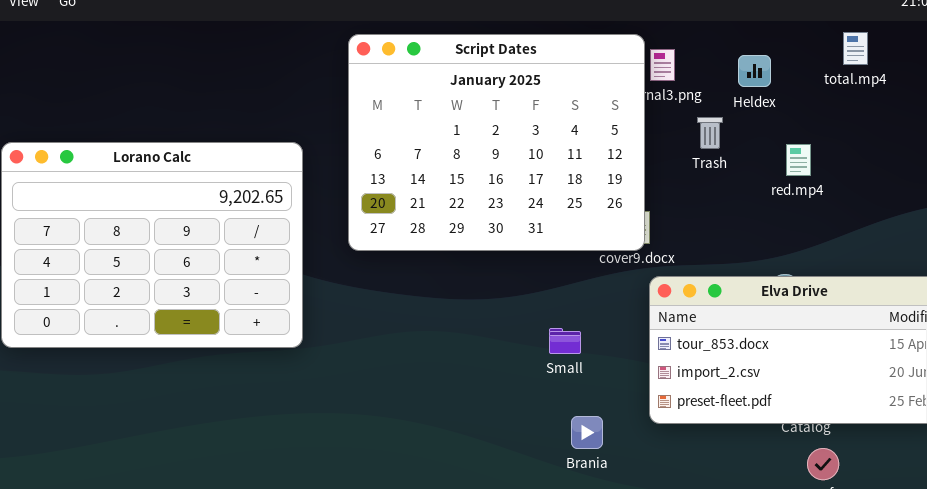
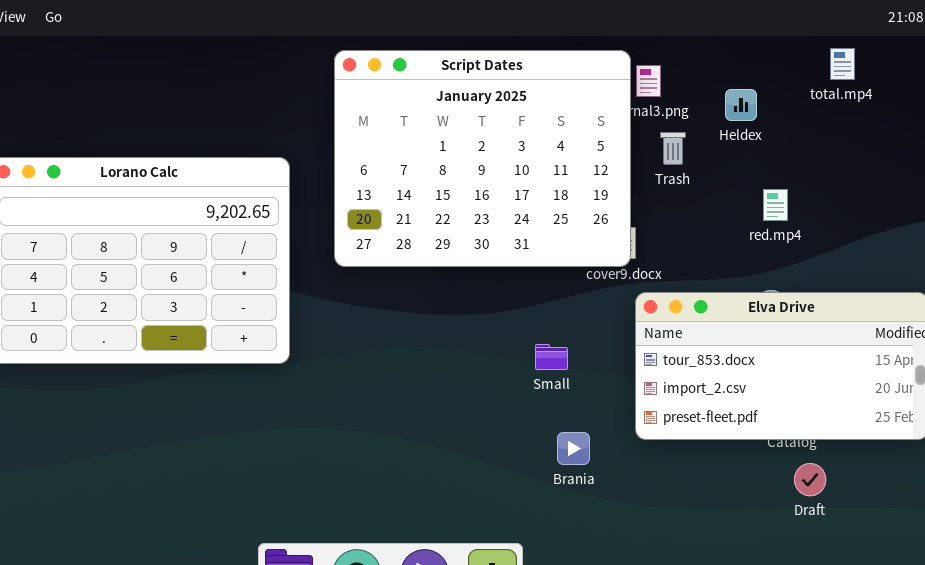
Heldex: [738,55,771,87] -> [725,89,757,121], moved
Trash: [697,117,723,149] -> [660,132,686,165], moved
red.mp4: [786,144,811,176] -> [763,189,788,221], moved

